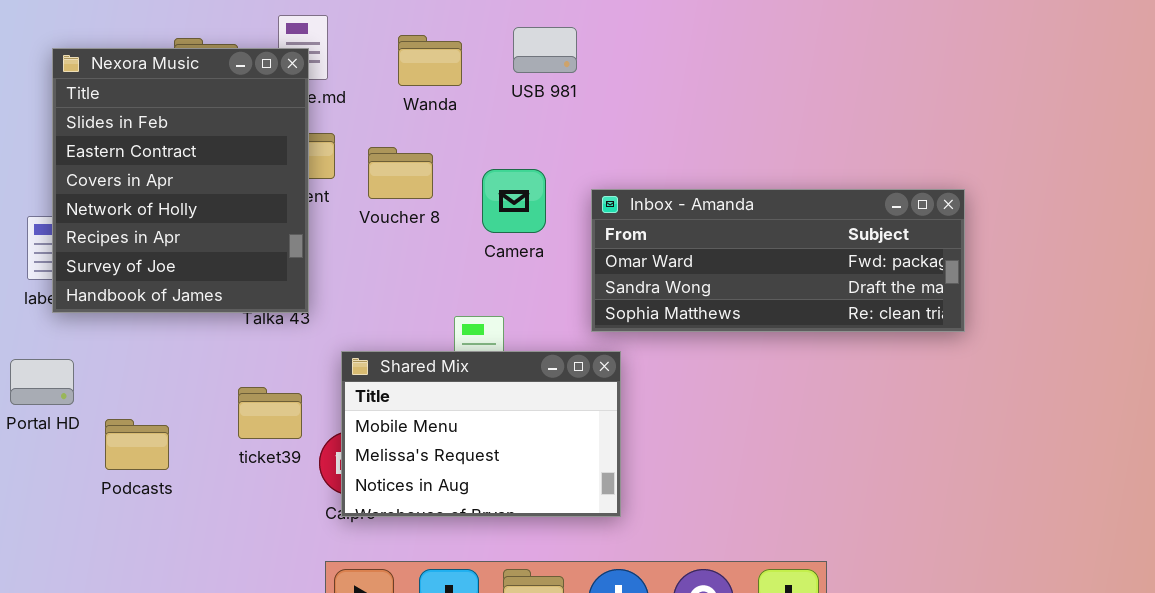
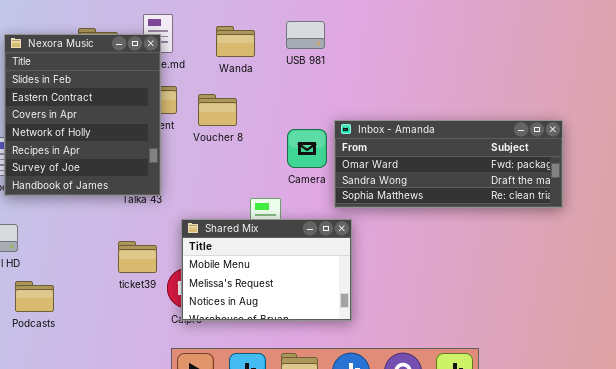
Camera: [482,169,546,233] -> [287,129,327,168], moved
Podcasts: [105,419,169,470] -> [15,281,54,312], moved

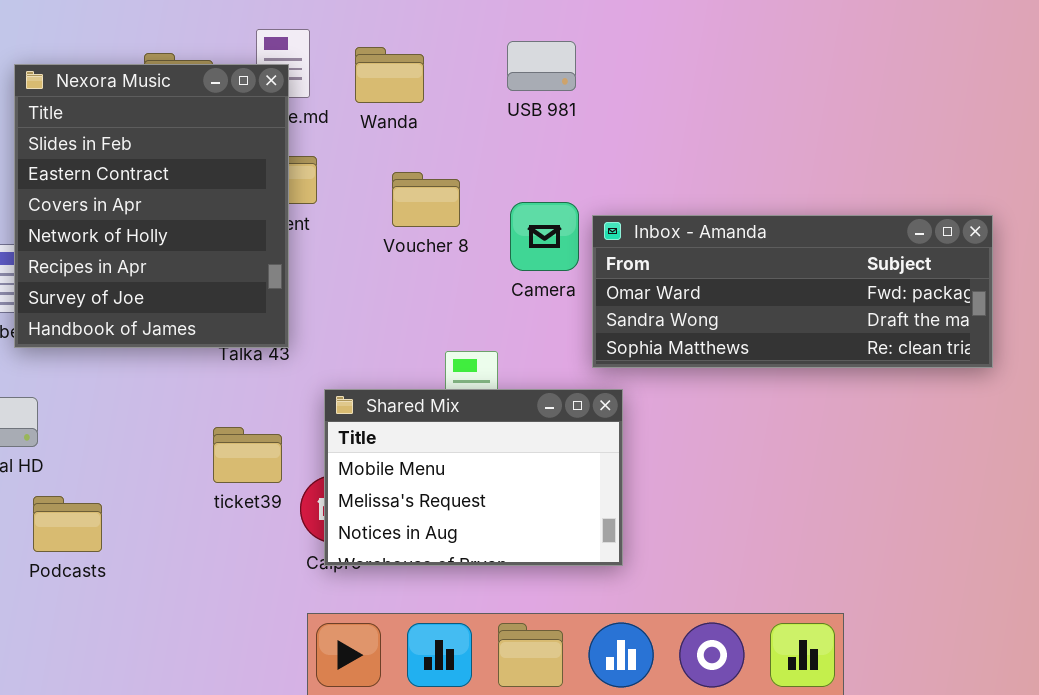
Wanda: [216,26,255,57] -> [355,47,424,103], moved
Voucher 8: [198,94,237,126] -> [392,172,460,227], moved
Camera: [287,129,327,168] -> [510,202,579,271], moved

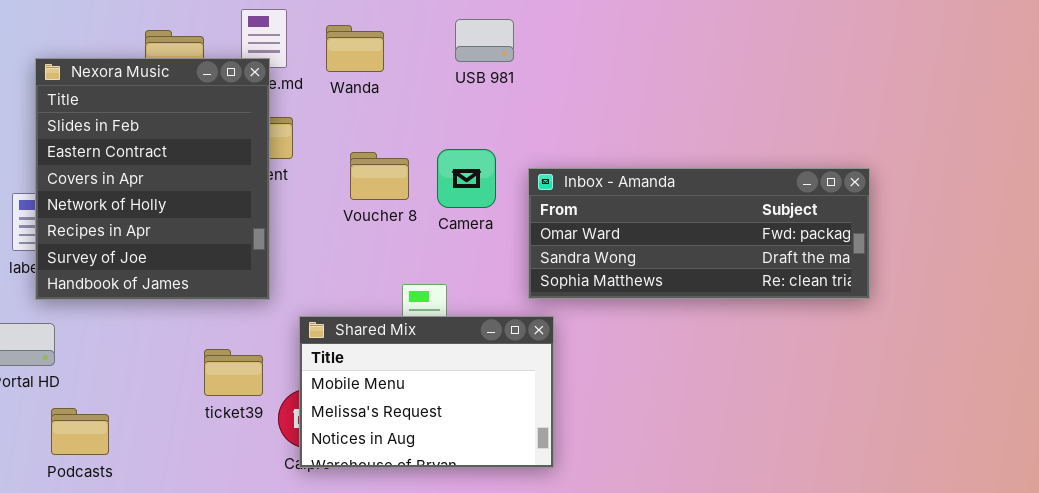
Nexora Music: [14,64,289,348] -> [35,58,270,300], moved
Voucher 8: [392,172,460,227] -> [350,152,409,200], moved
Camera: [510,202,579,271] -> [437,149,496,208], moved

